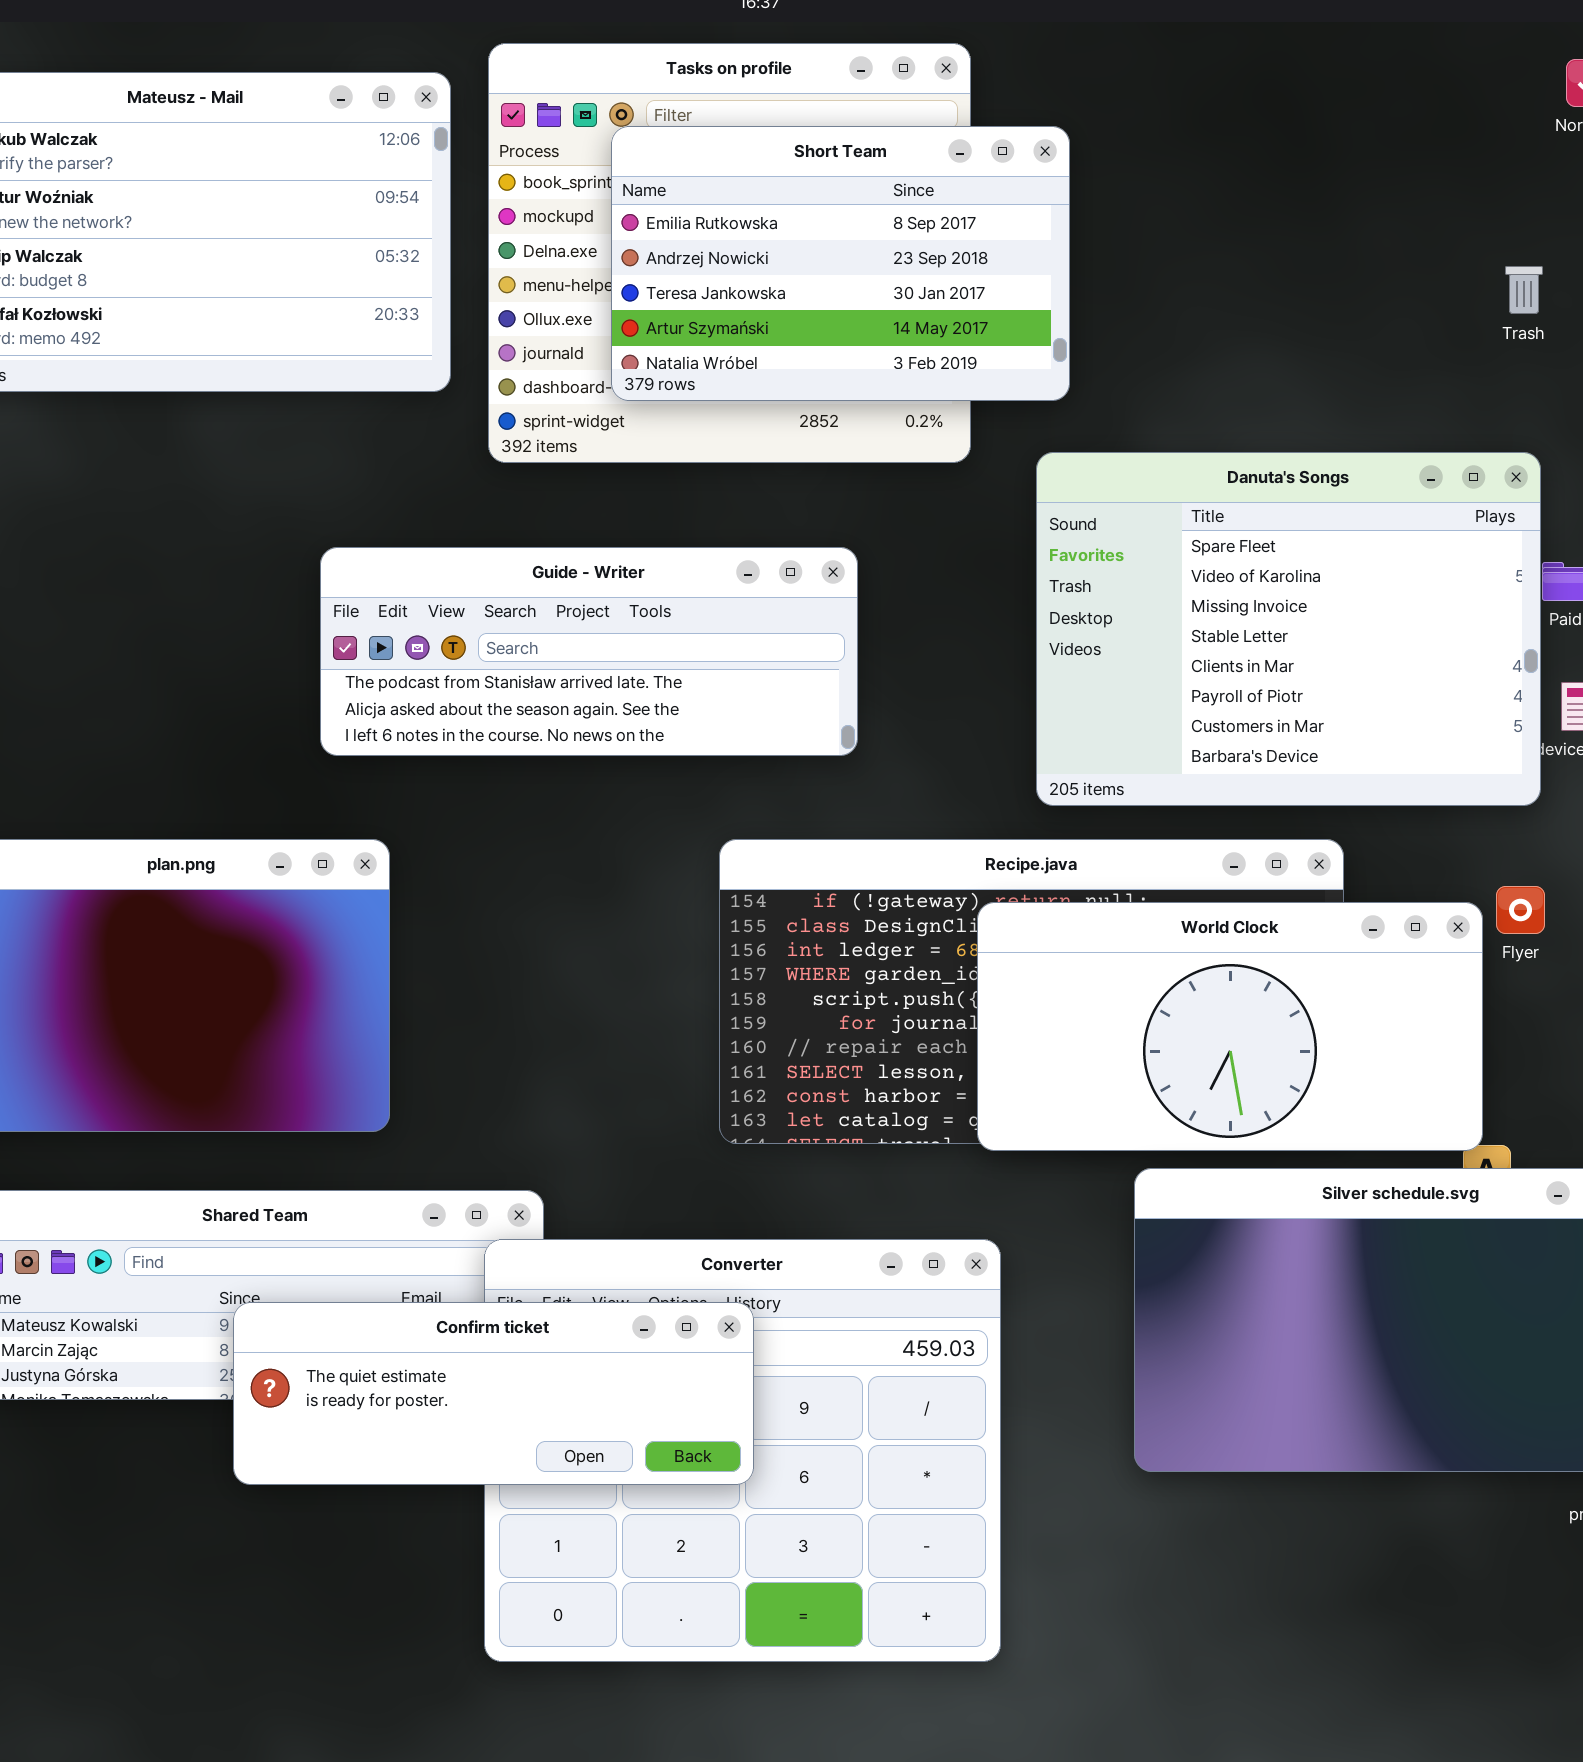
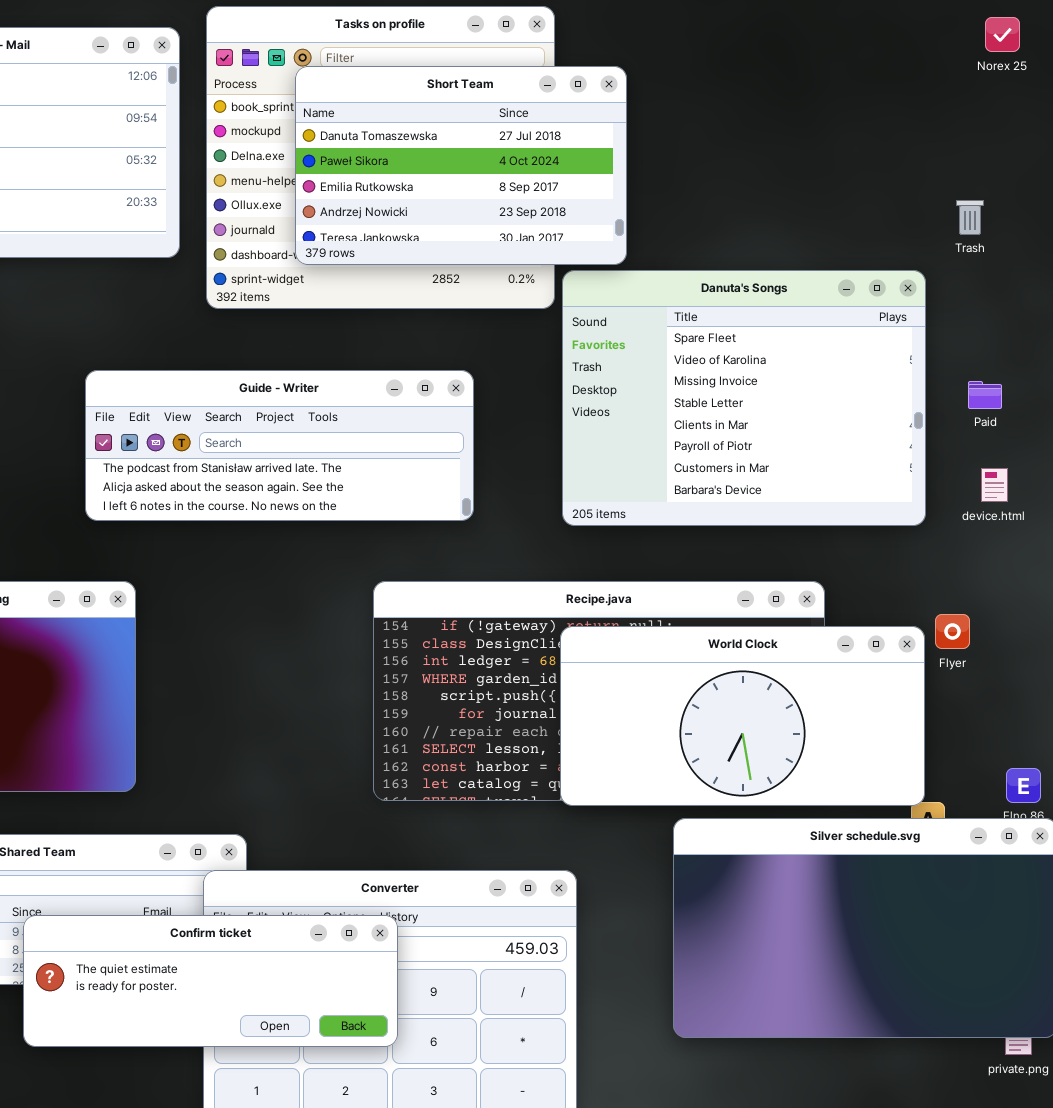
Short Team: [611,126,1070,401] -> [295,66,627,265], scrolled up 2 rows
Trash: [1505,266,1543,314] -> [956,200,984,235], moved
Danuta's Songs: [1036,452,1541,806] -> [562,270,926,526], moved

